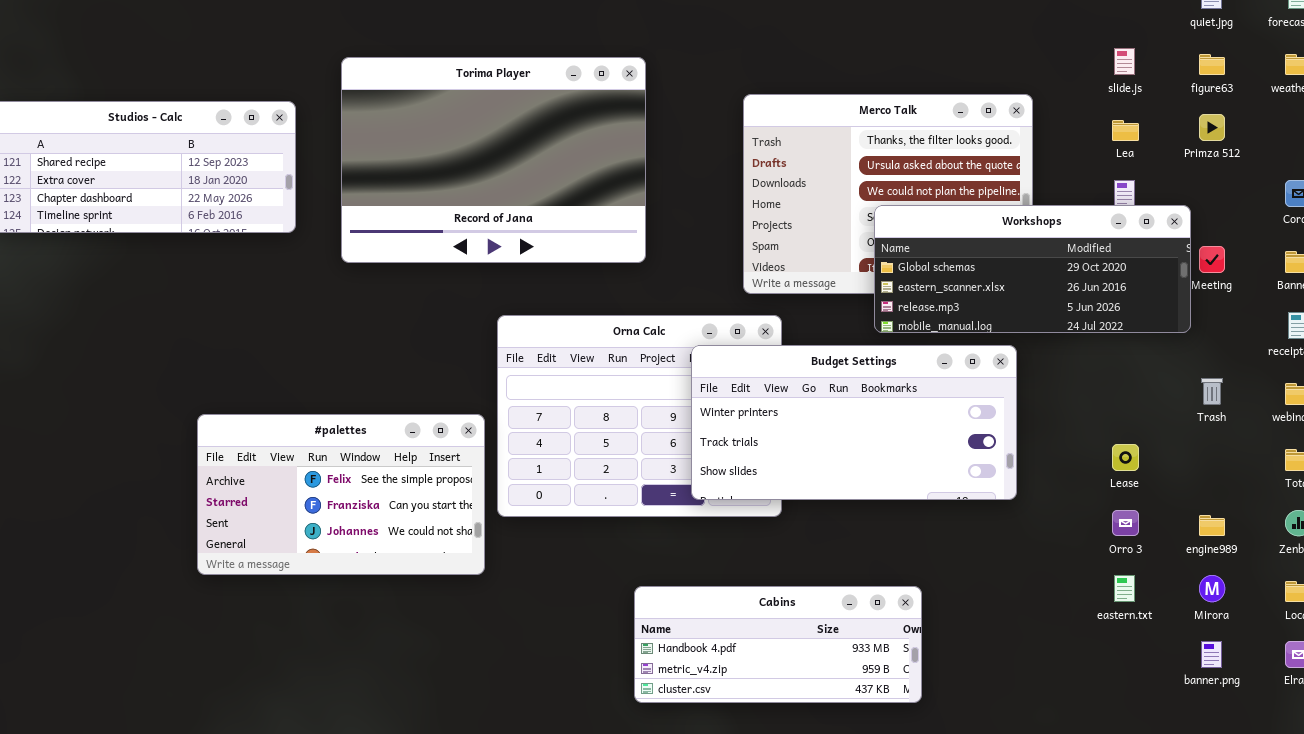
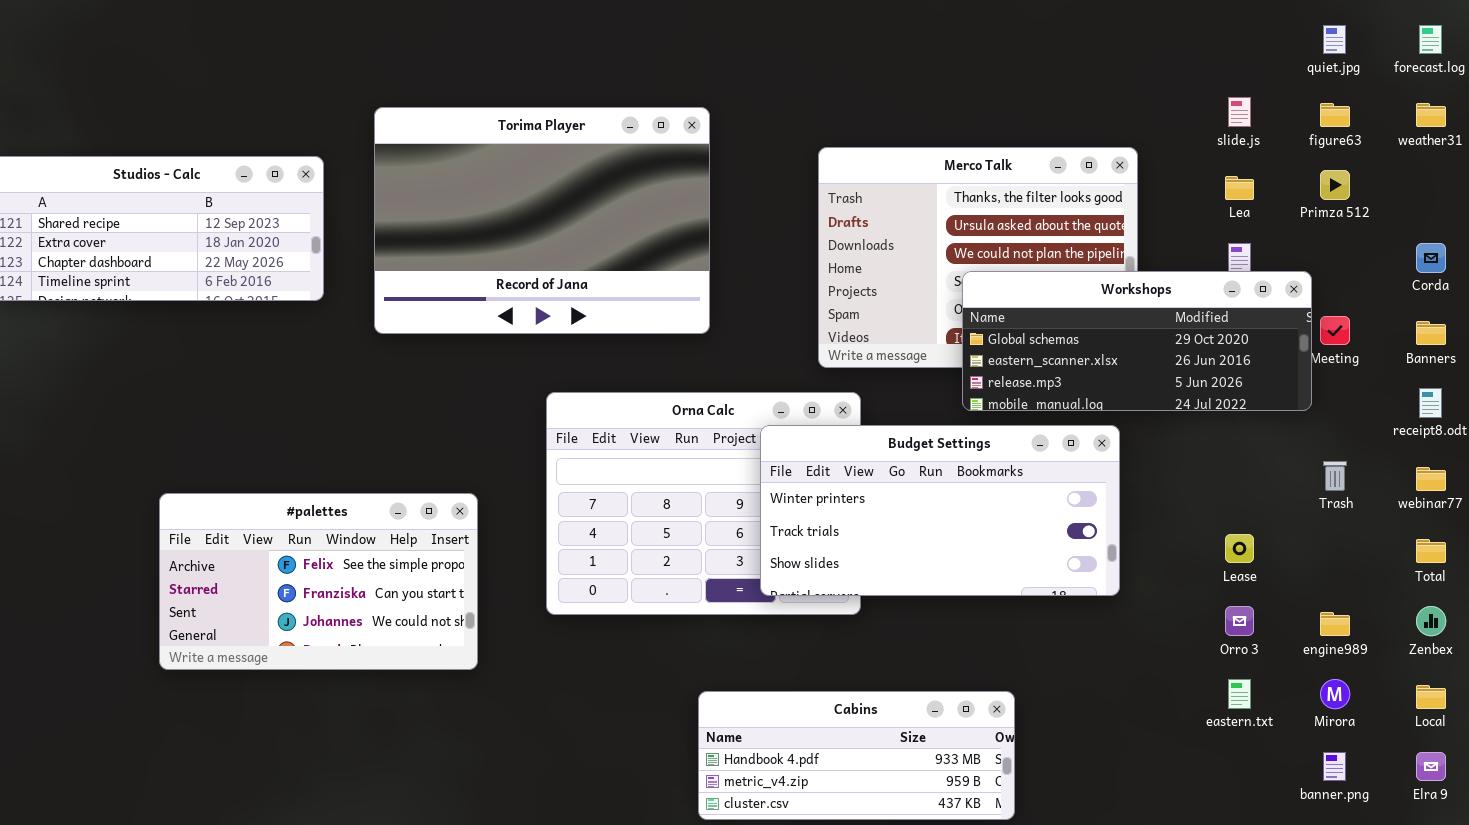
#palettes: [197,414,485,575] -> [159,493,478,670], moved

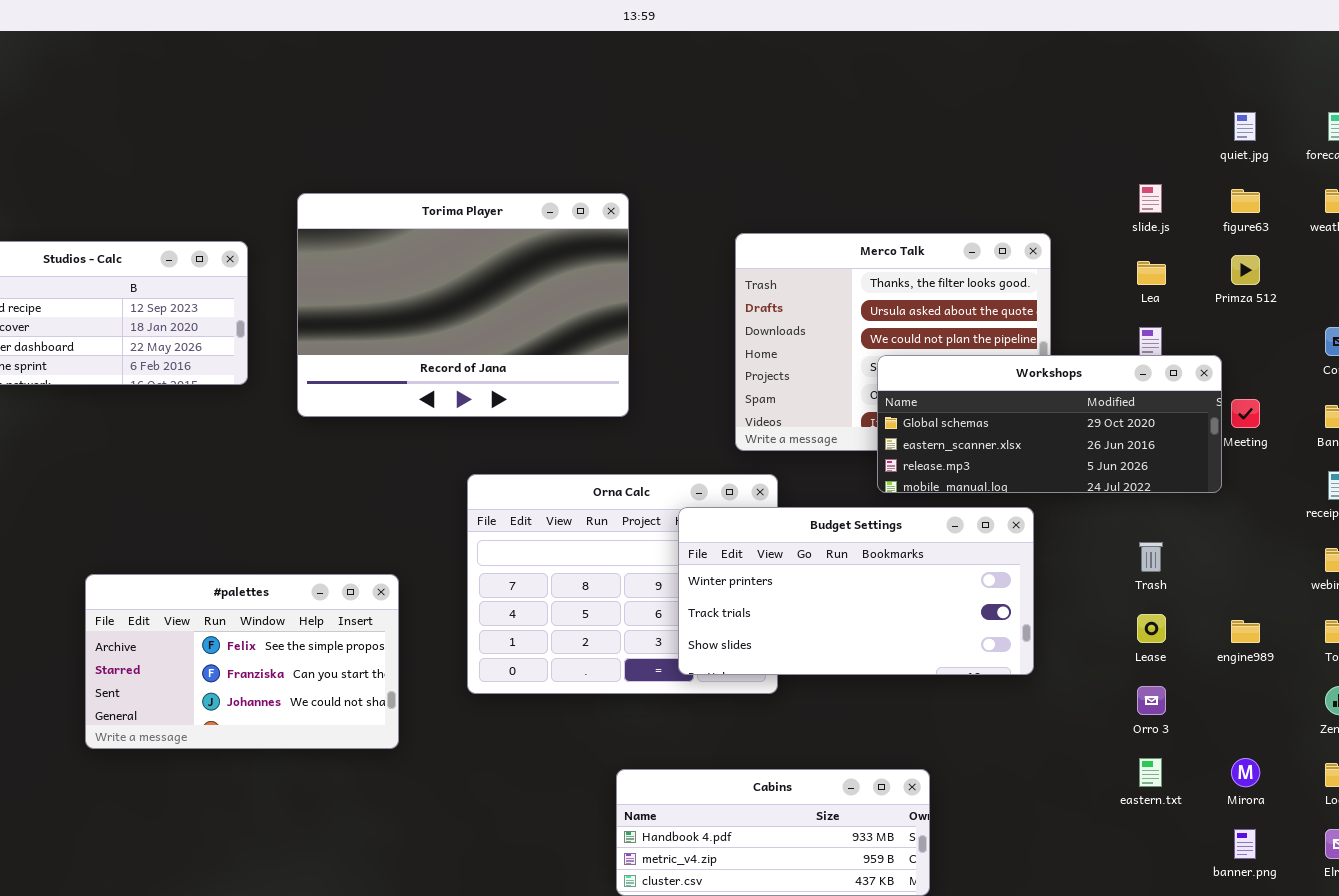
Trash: [1323,461,1347,491] -> [1139,542,1163,572], moved
engine989: [1320,612,1350,636] -> [1231,620,1260,643], moved

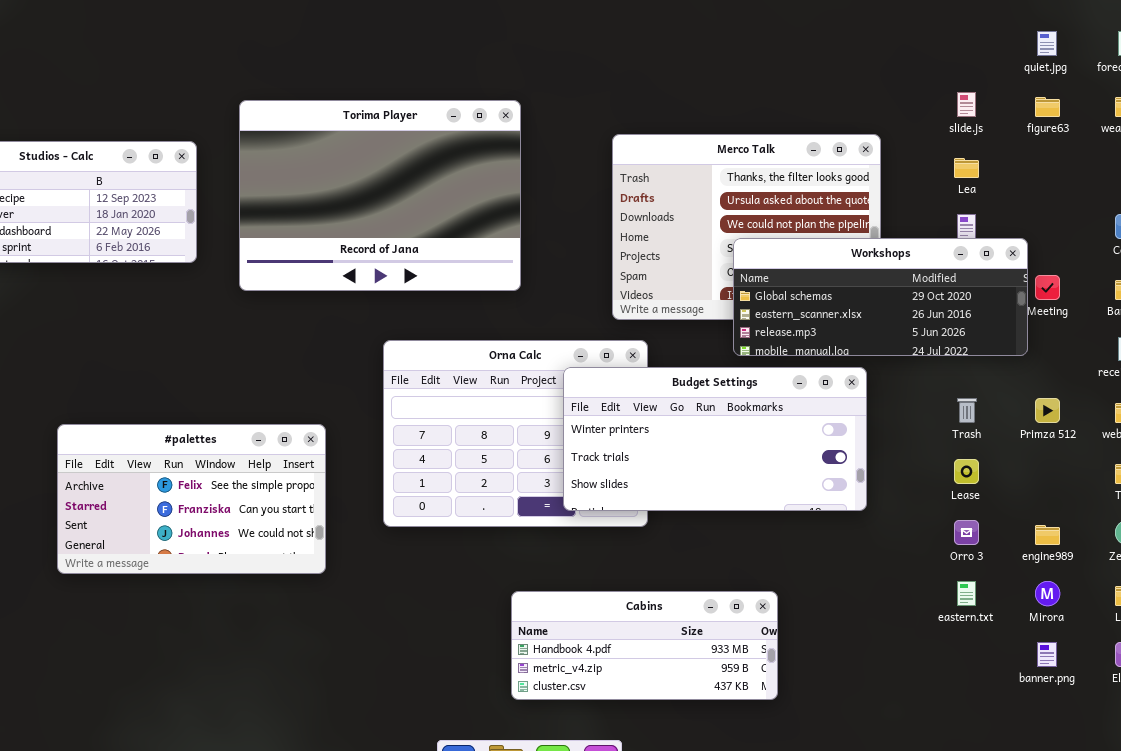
Primza 512: [1231,255,1260,285] -> [1035,398,1060,423], moved
engine989: [1231,620,1260,643] -> [1035,525,1060,545], moved

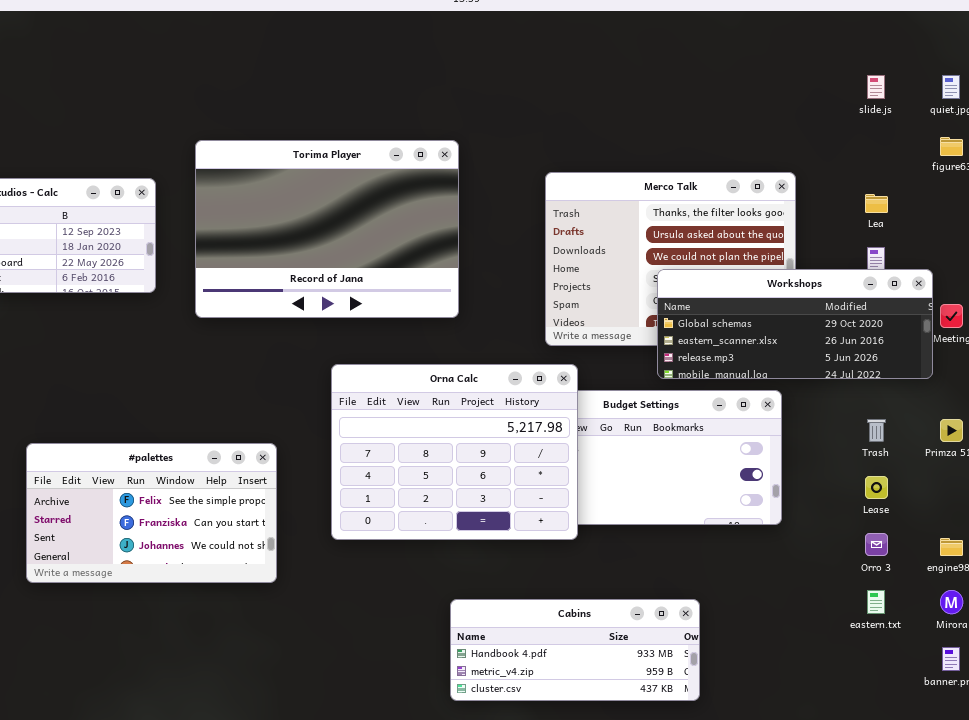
slide.js: [957,92,976,117] -> [867,75,885,99], moved
Orna Calc: [383,340,648,527] -> [331,364,578,540], raised

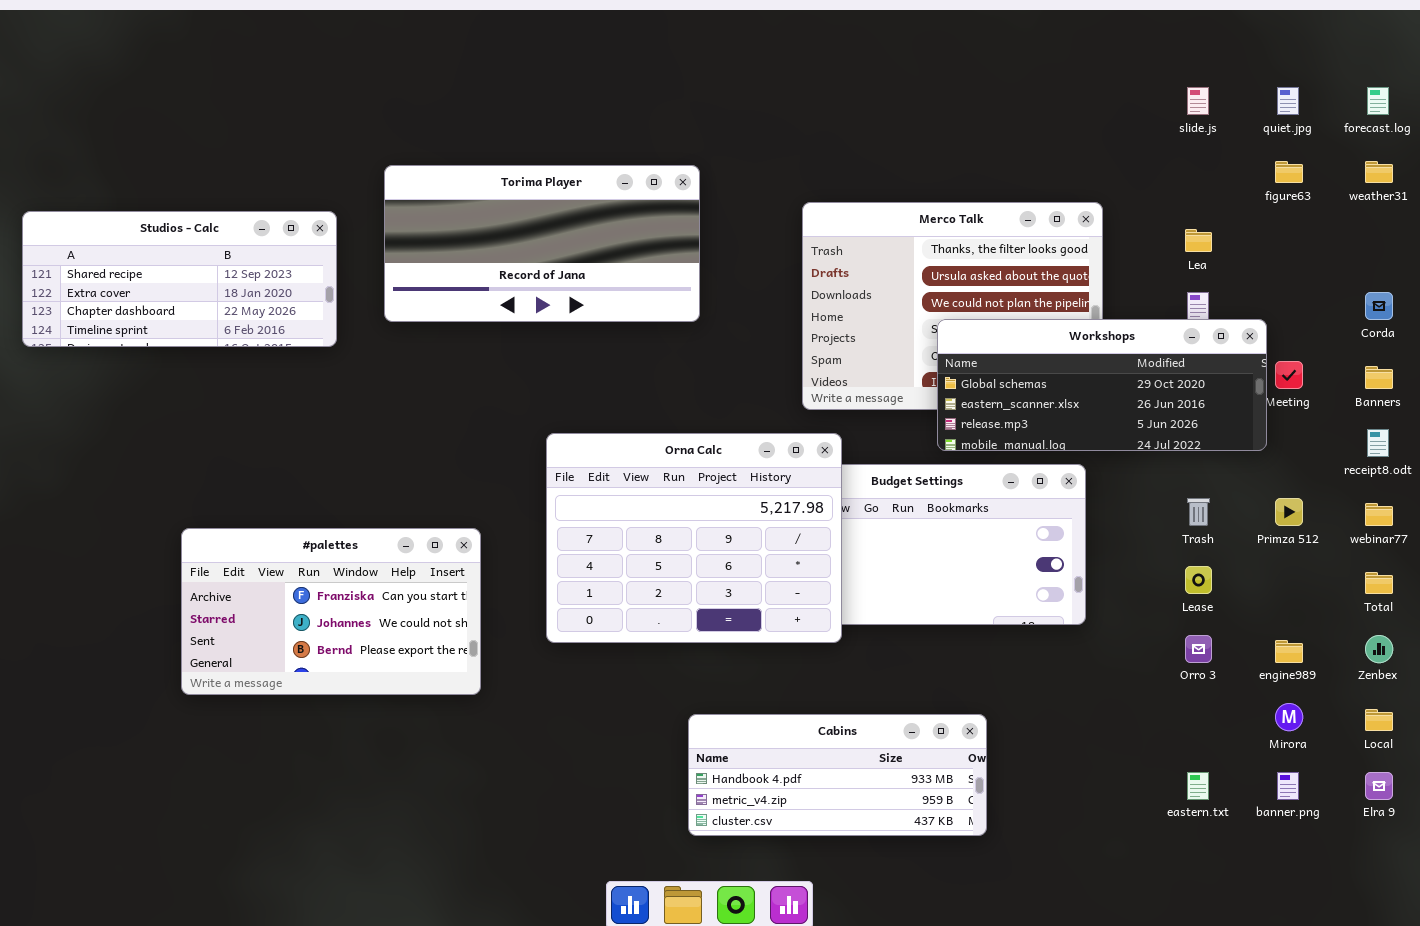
Torima Player: [195,140,459,318] -> [384,165,700,322], resized
#palettes: [26,443,277,583] -> [181,528,481,695], scrolled down 1 row
eastern.txt: [867,590,885,614] -> [1187,772,1209,800], moved

